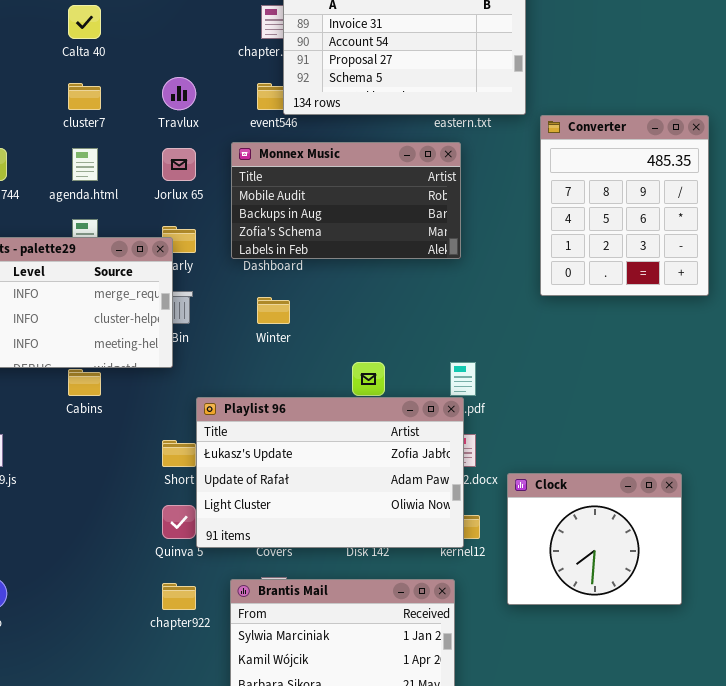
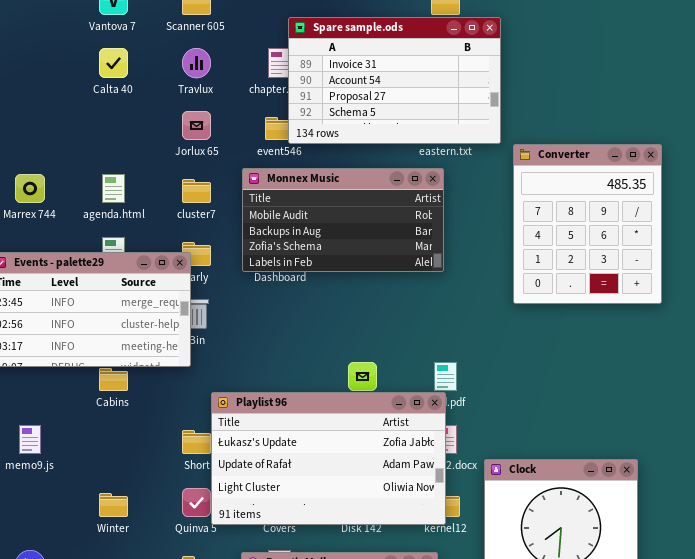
Travlux: [162,77,196,110] -> [182,48,211,78], moved
cluster7: [68,83,101,110] -> [182,179,211,203], moved
Jorlux 65: [162,148,196,181] -> [182,111,211,140], moved
Winter: [257,297,290,324] -> [99,493,128,517], moved

